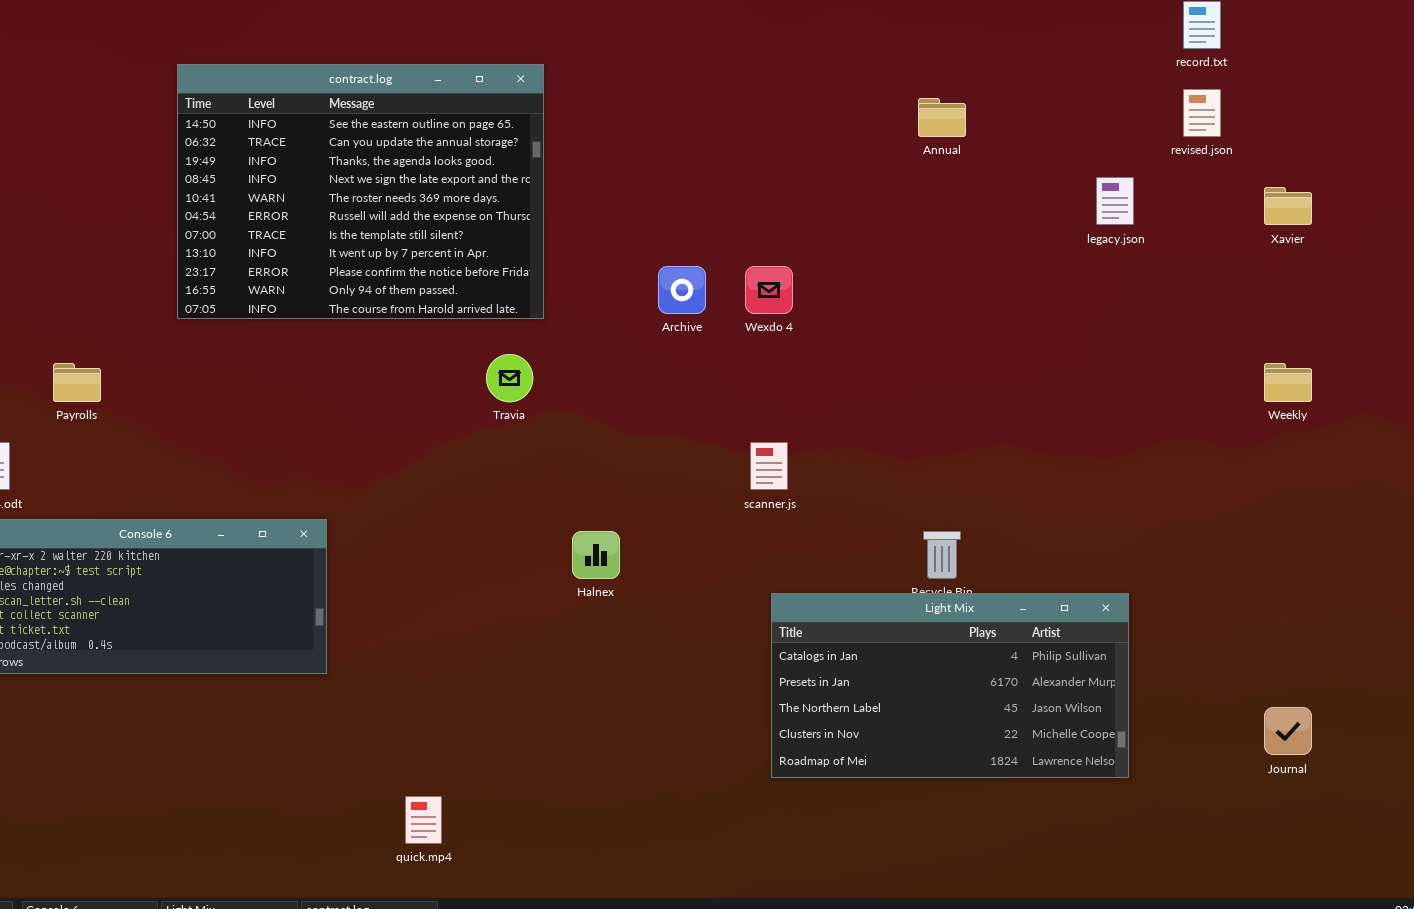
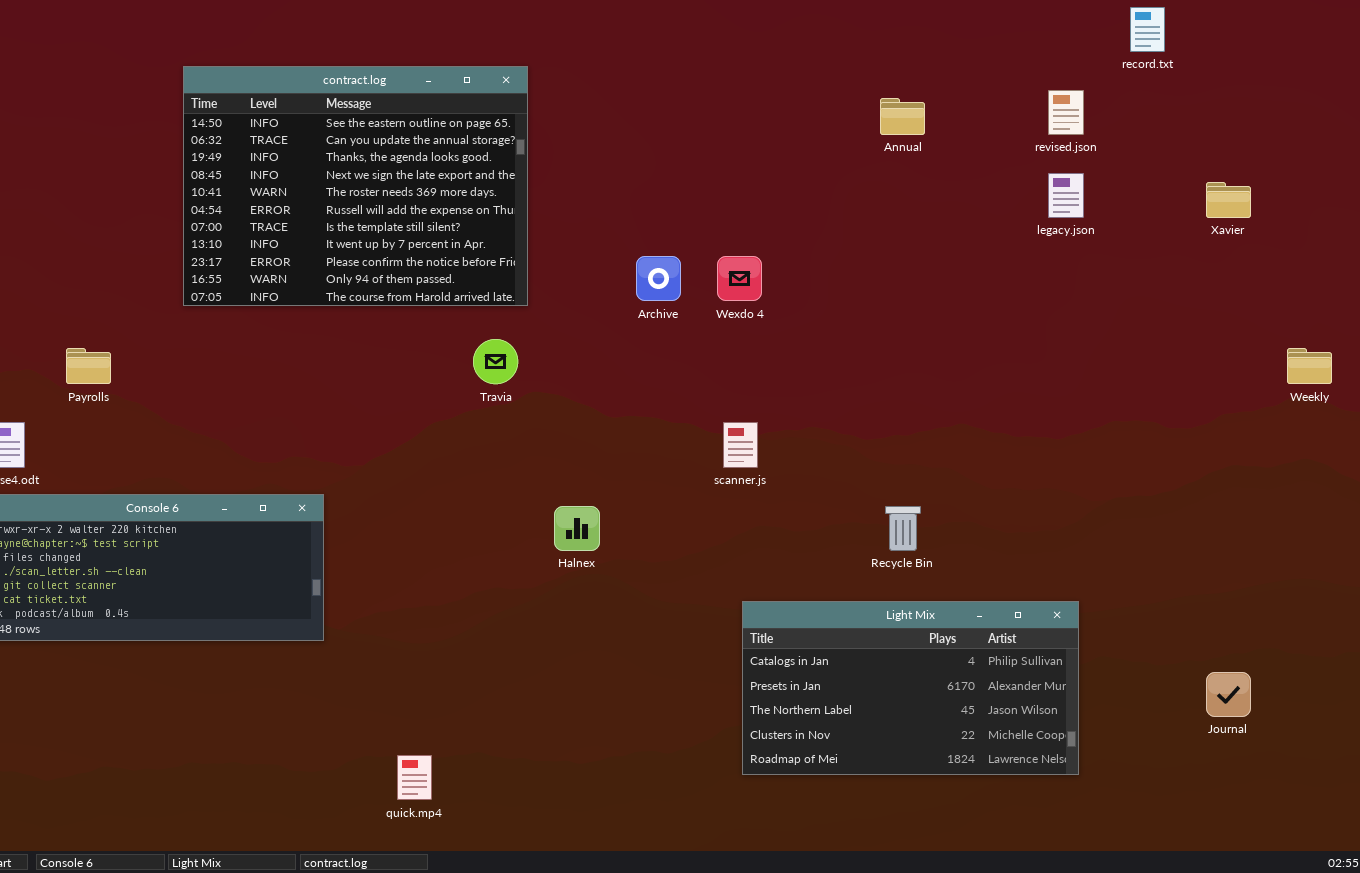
revised.json: [1183,89,1221,137] -> [1048,90,1084,135], moved
Weekly: [1264,363,1312,402] -> [1287,348,1332,384], moved
Light Mix: [771,593,1129,778] -> [742,601,1079,775], moved

